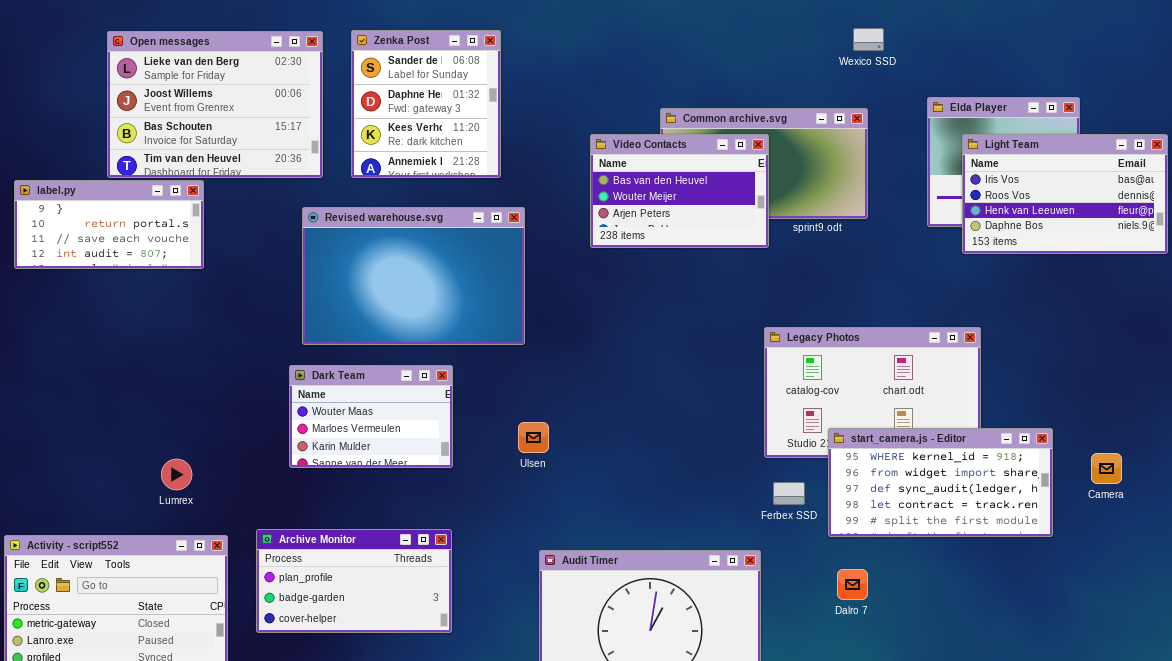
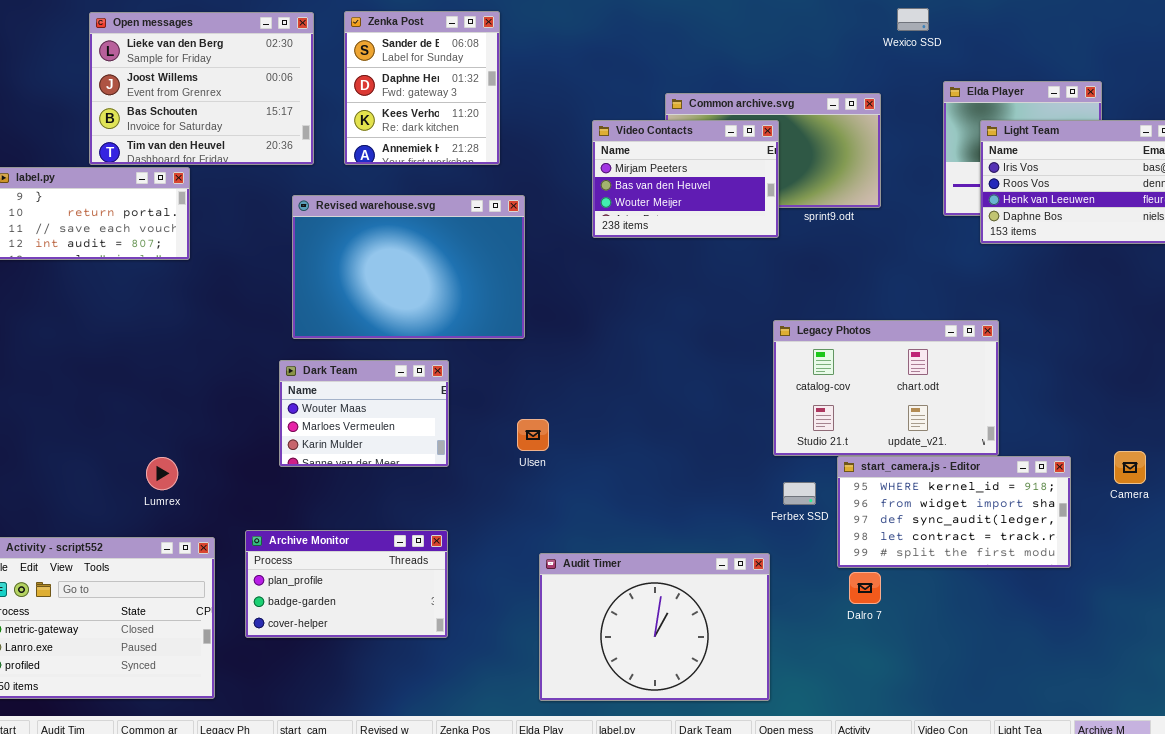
Wexico SSD: [853,28,884,51] -> [897,8,929,31], moved
Video Contacts: [590,134,769,248] -> [592,120,779,238], scrolled up 1 row
start_camera.js - Editor: [828,428,1053,537] -> [837,456,1071,568], moved

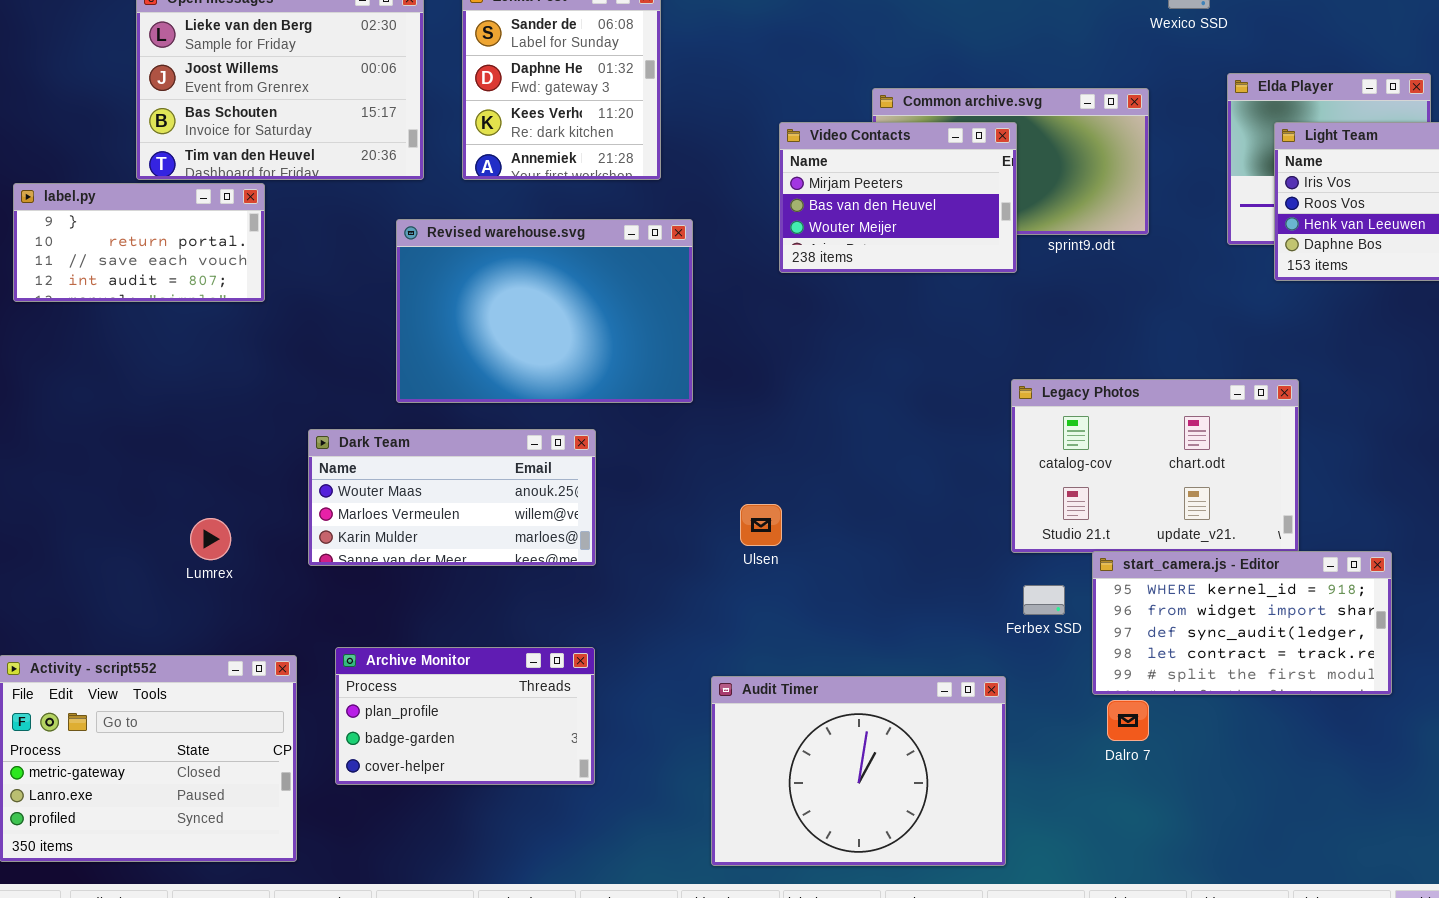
Dark Team: [279,360,449,467] -> [308,429,596,566], resized
Ulsen: [517,419,549,451] -> [740,504,782,546], moved
Lumrex: [146,457,178,490] -> [190,518,231,560], moved

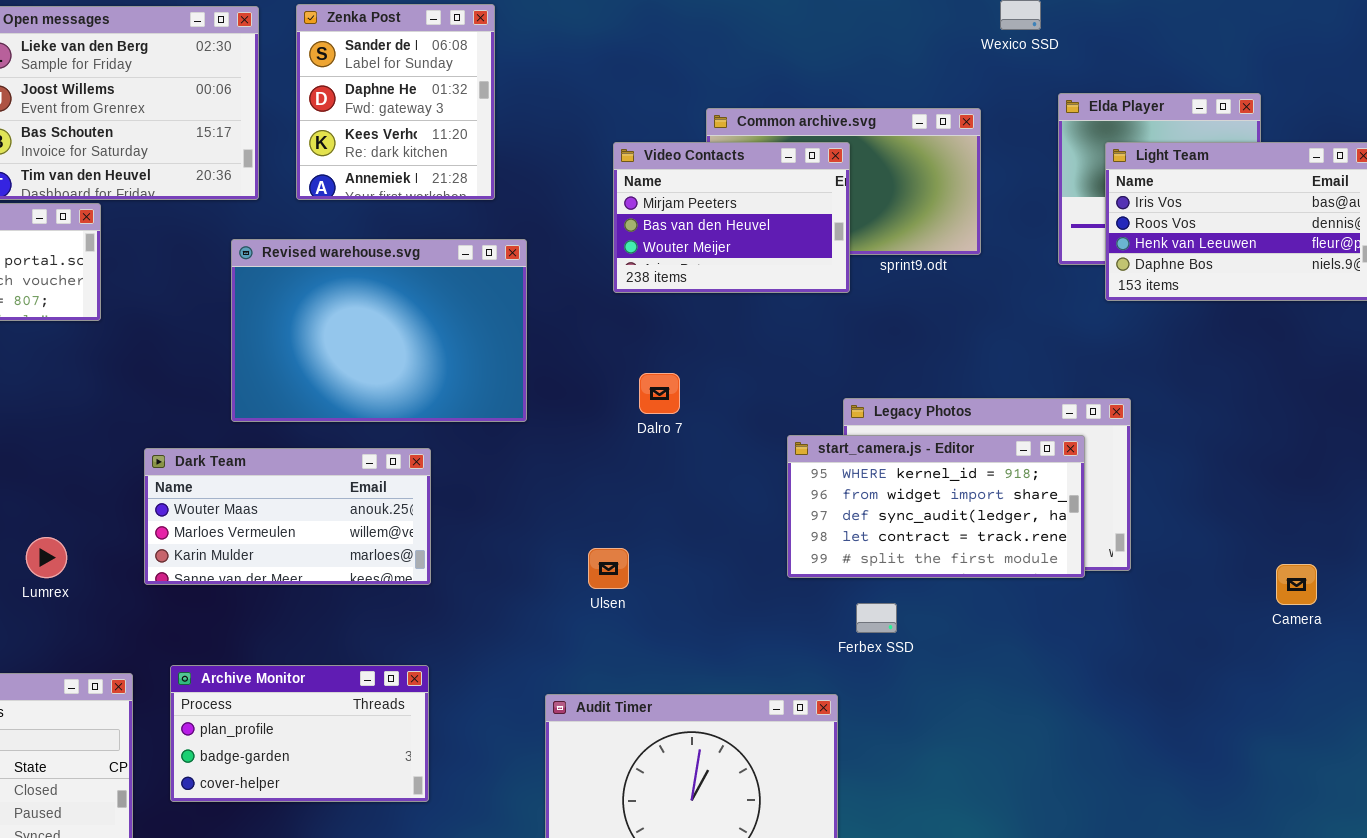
Ulsen: [740,504,782,546] -> [588,548,629,589], moved
start_camera.js - Editor: [1092,551,1392,695] -> [787,435,1085,578], moved
Dalro 7: [1107,700,1149,741] -> [639,373,680,414], moved

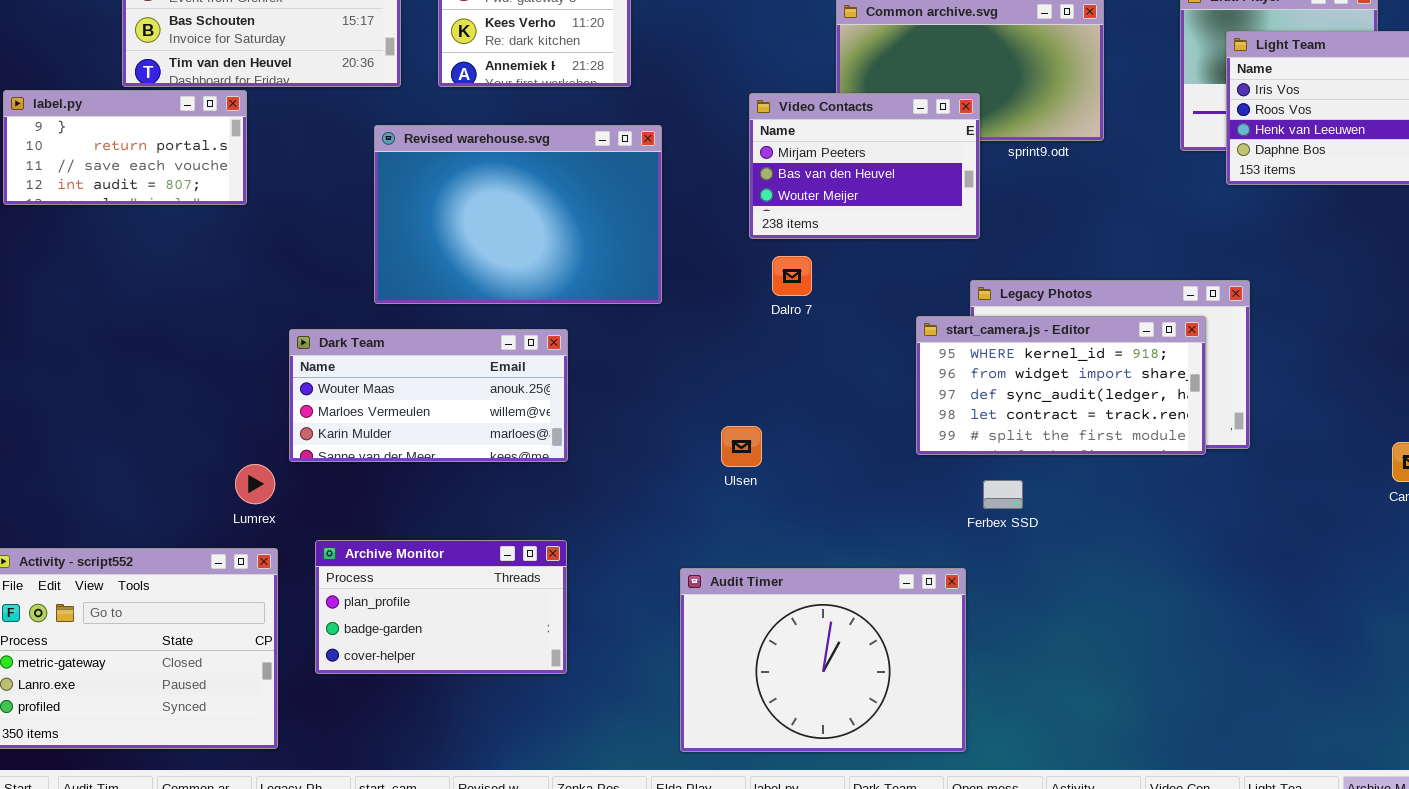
Video Contacts: [613,142,850,293] -> [749,93,980,239], moved
Lumrex: [26,537,67,578] -> [235,464,275,504], moved

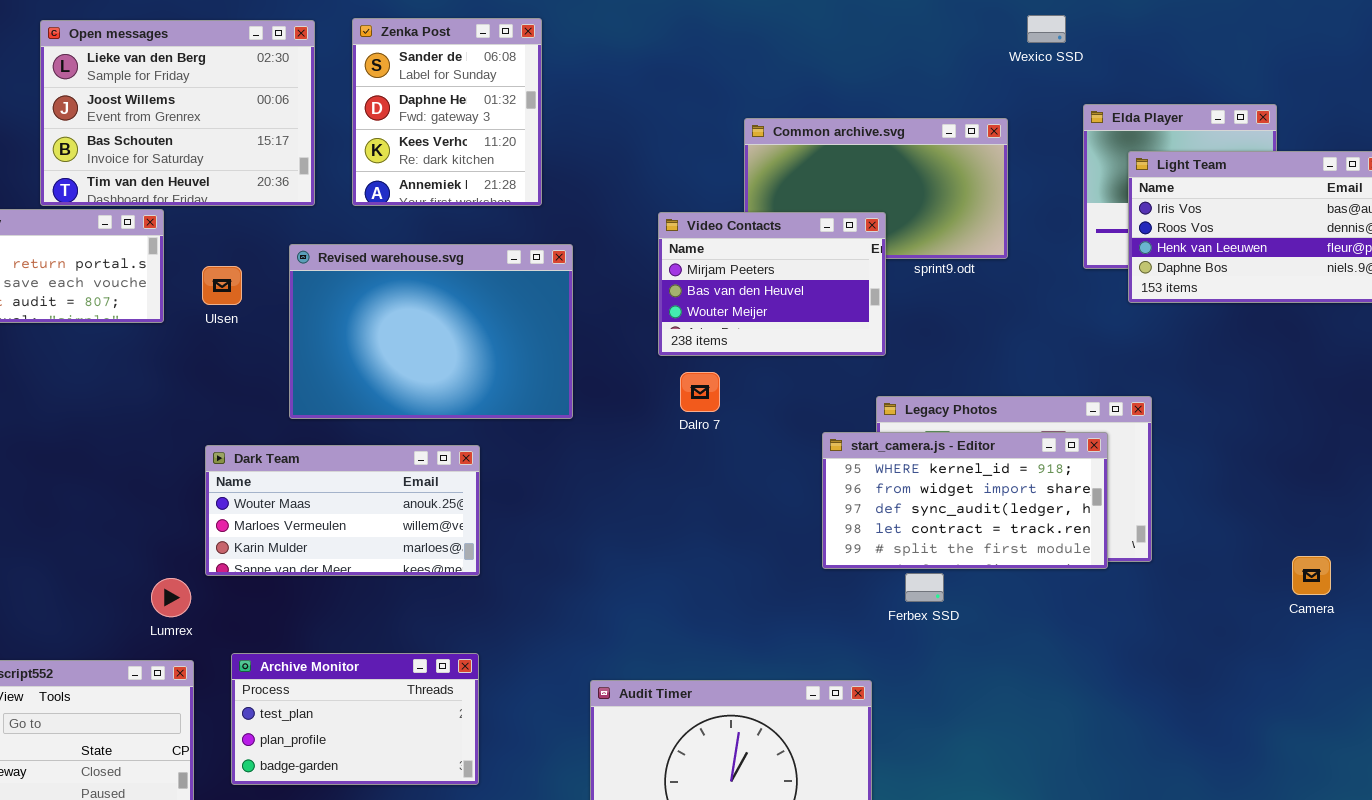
Ulsen: [721,426,762,467] -> [202,266,242,305], moved
Ferbex SSD: [983,480,1023,509] -> [905,573,944,602], moved
Archive Monitor: [315,540,567,674] -> [231,653,479,785], scrolled up 1 row

